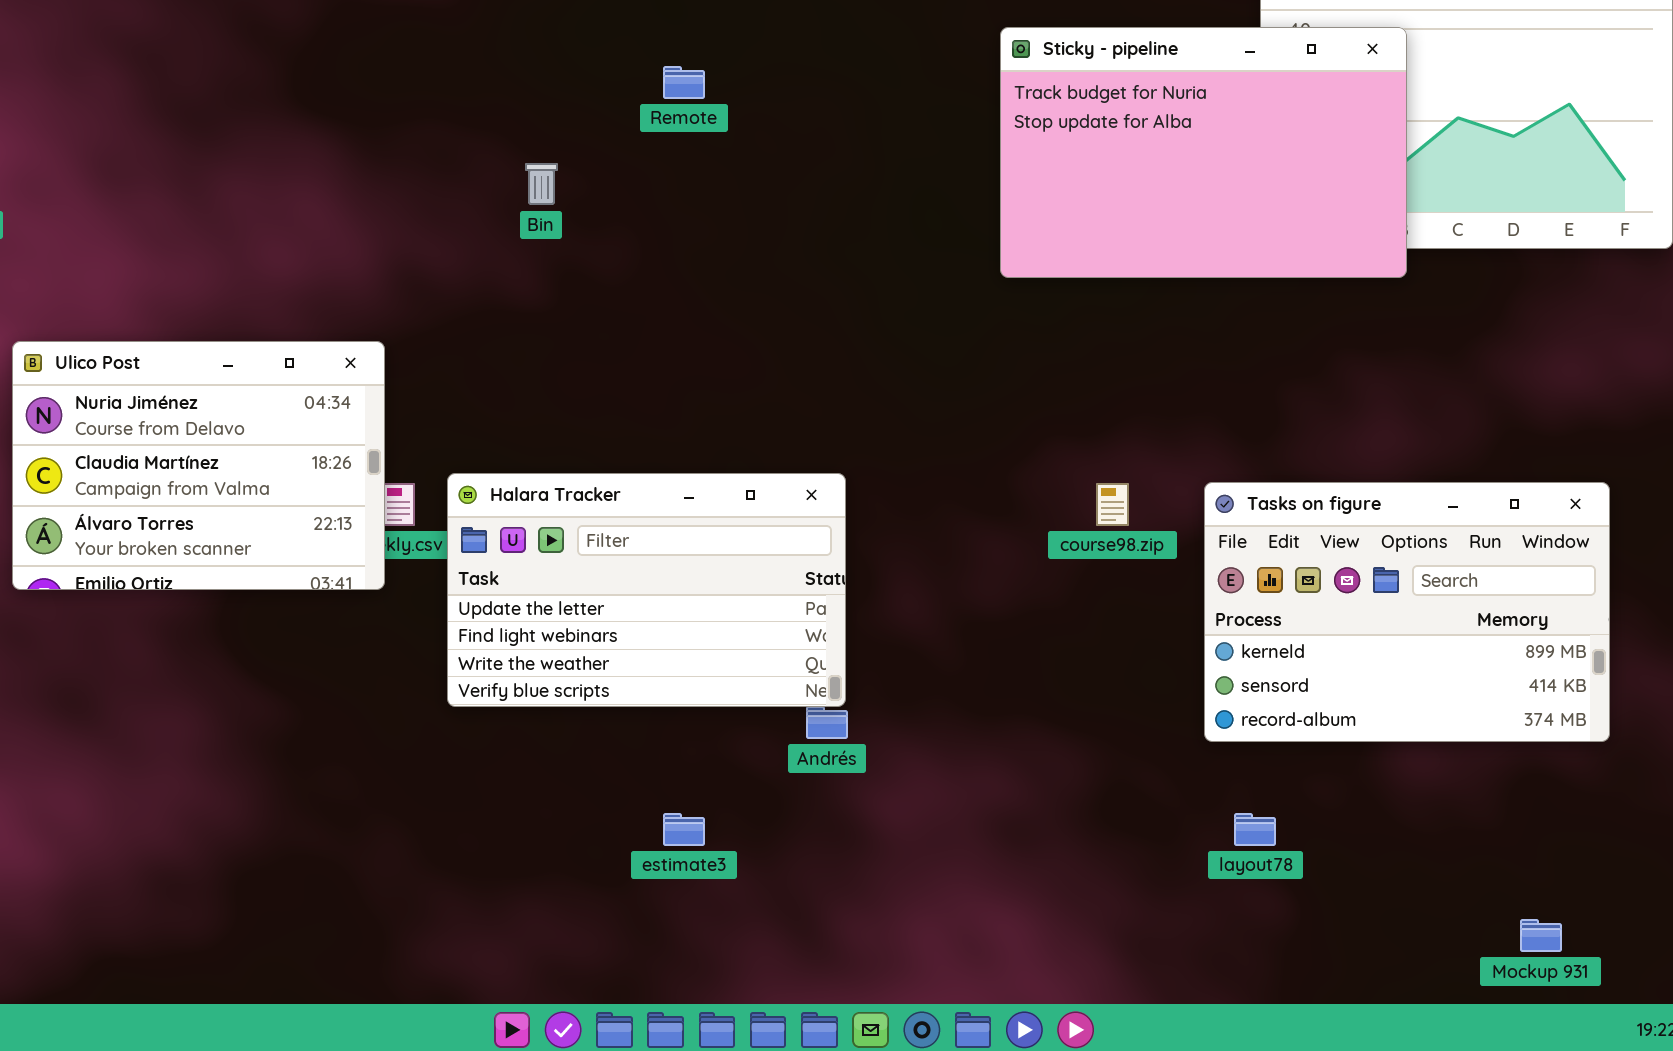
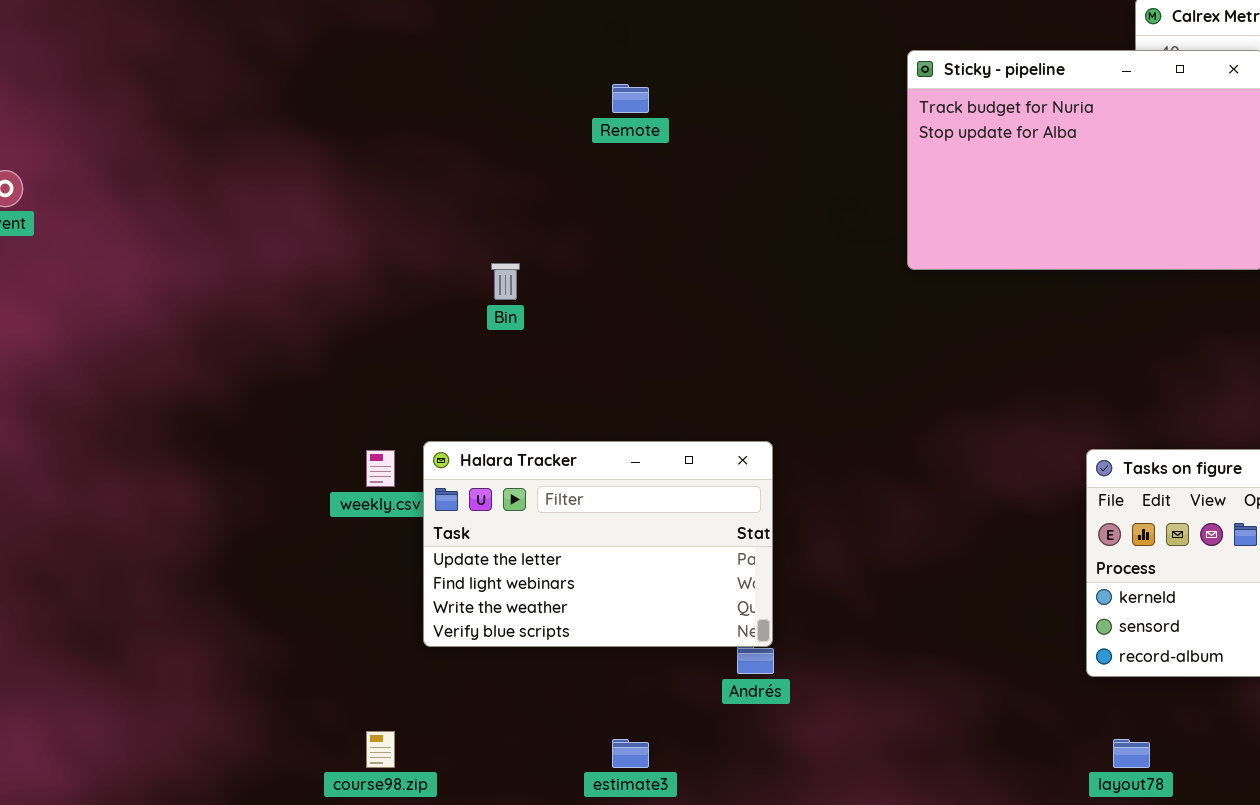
Bin: [525,163,558,205] -> [491,263,520,300], moved
Ulico Post: [12,341,385,590] -> none, closed
course98.zip: [1096,483,1129,526] -> [366,731,395,768], moved

